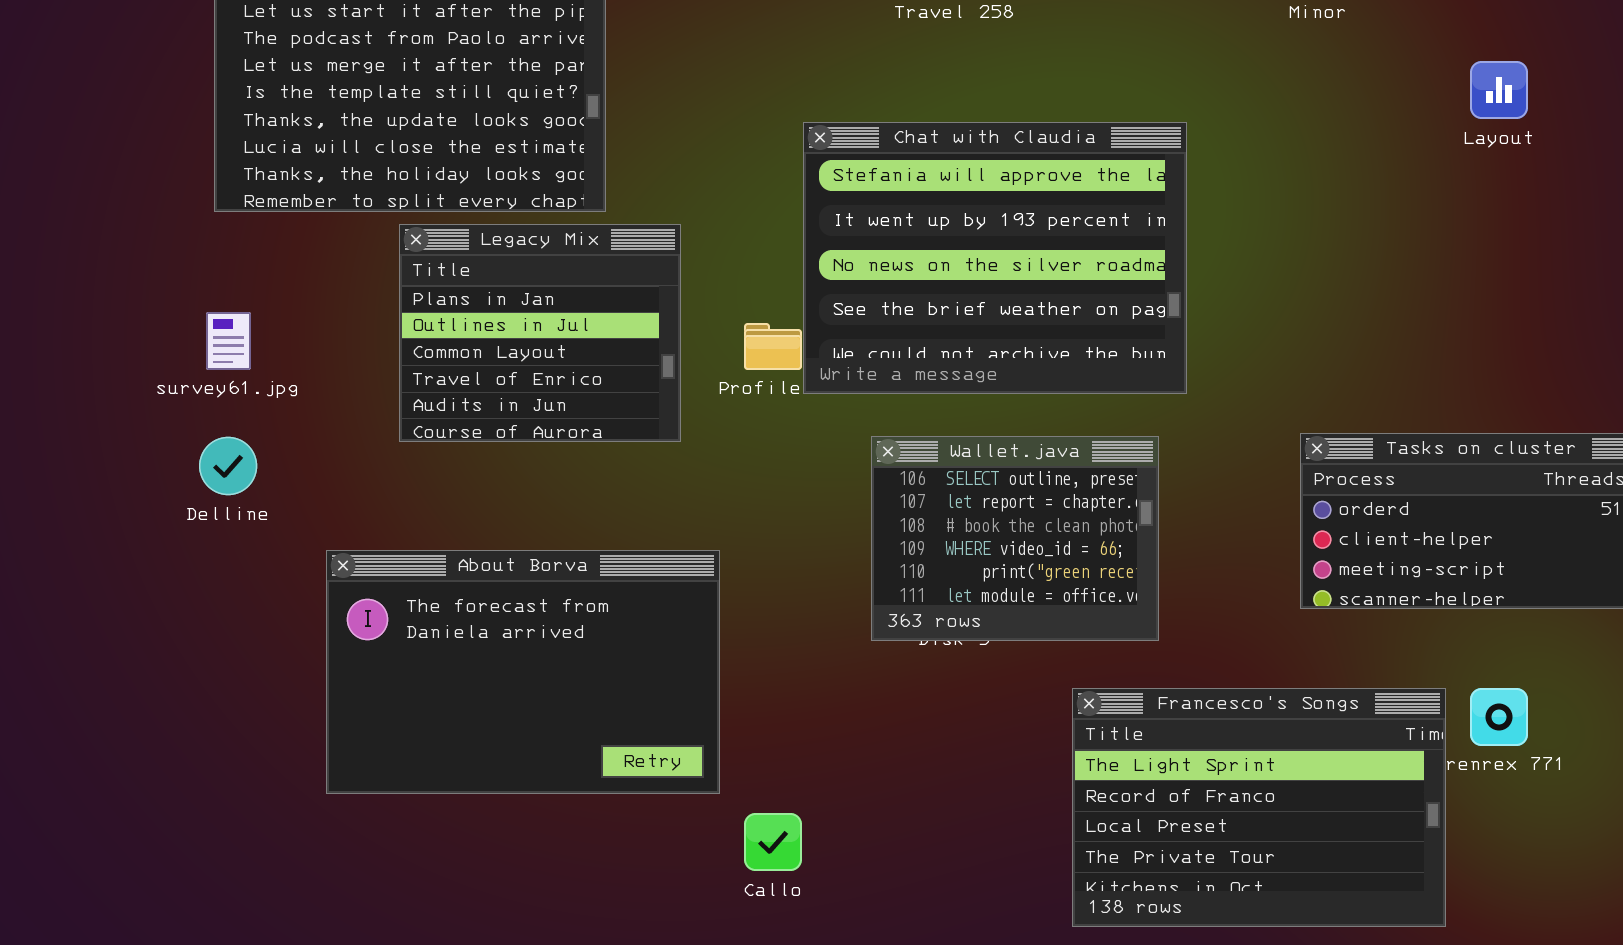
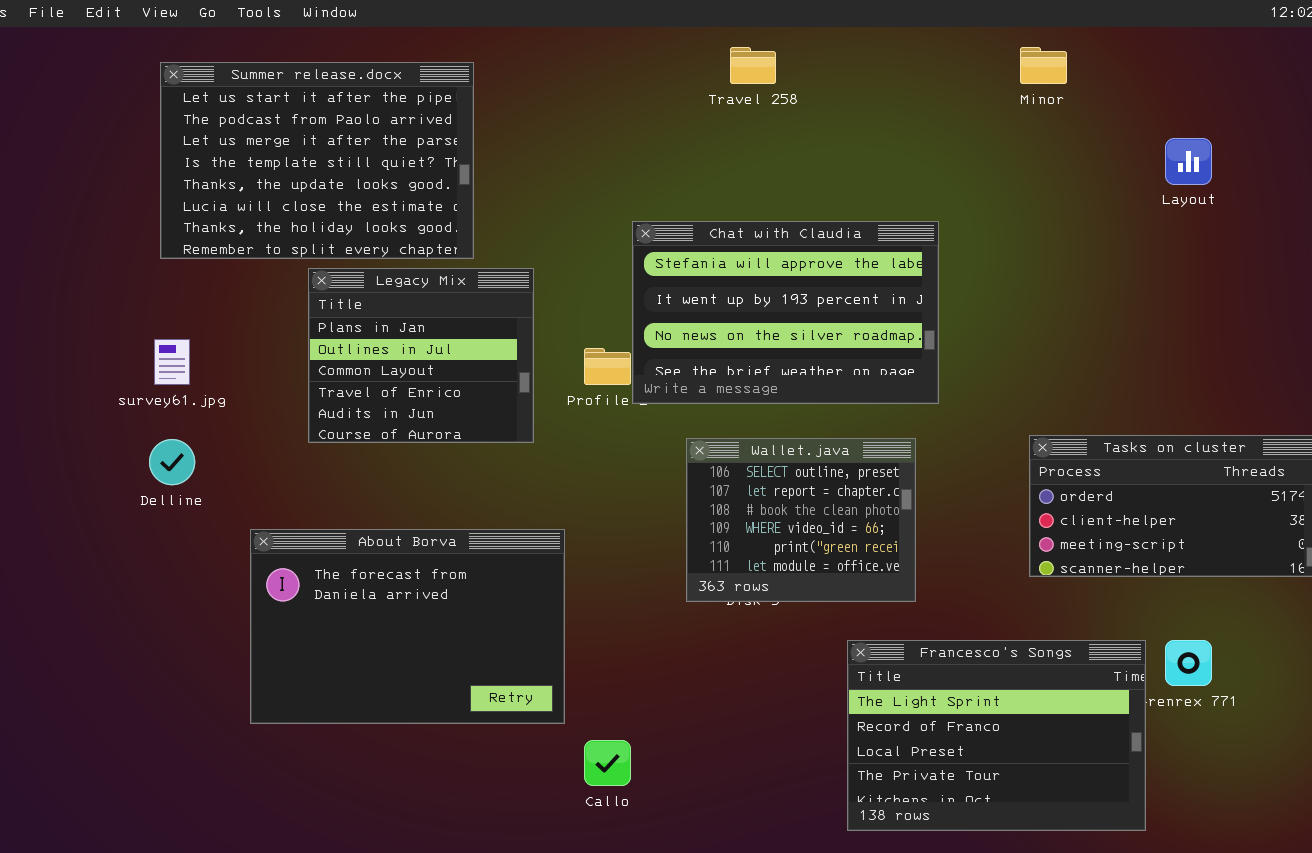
Chat with Claudia: [803,122,1187,394] -> [632,221,939,404], resized

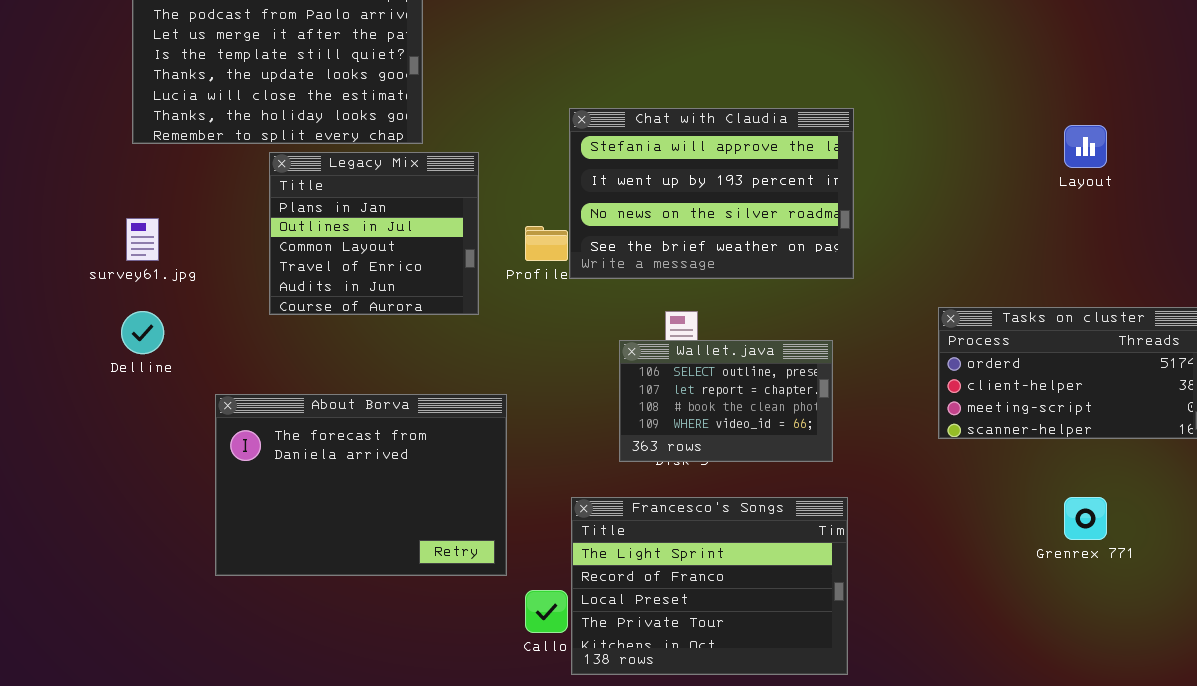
Layout: [1165,138,1212,185] -> [1064,125,1107,168], moved
Wallet.java: [686,438,916,602] -> [619,340,833,462], resized
Francesco's Songs: [847,640,1146,831] -> [571,497,848,675], moved

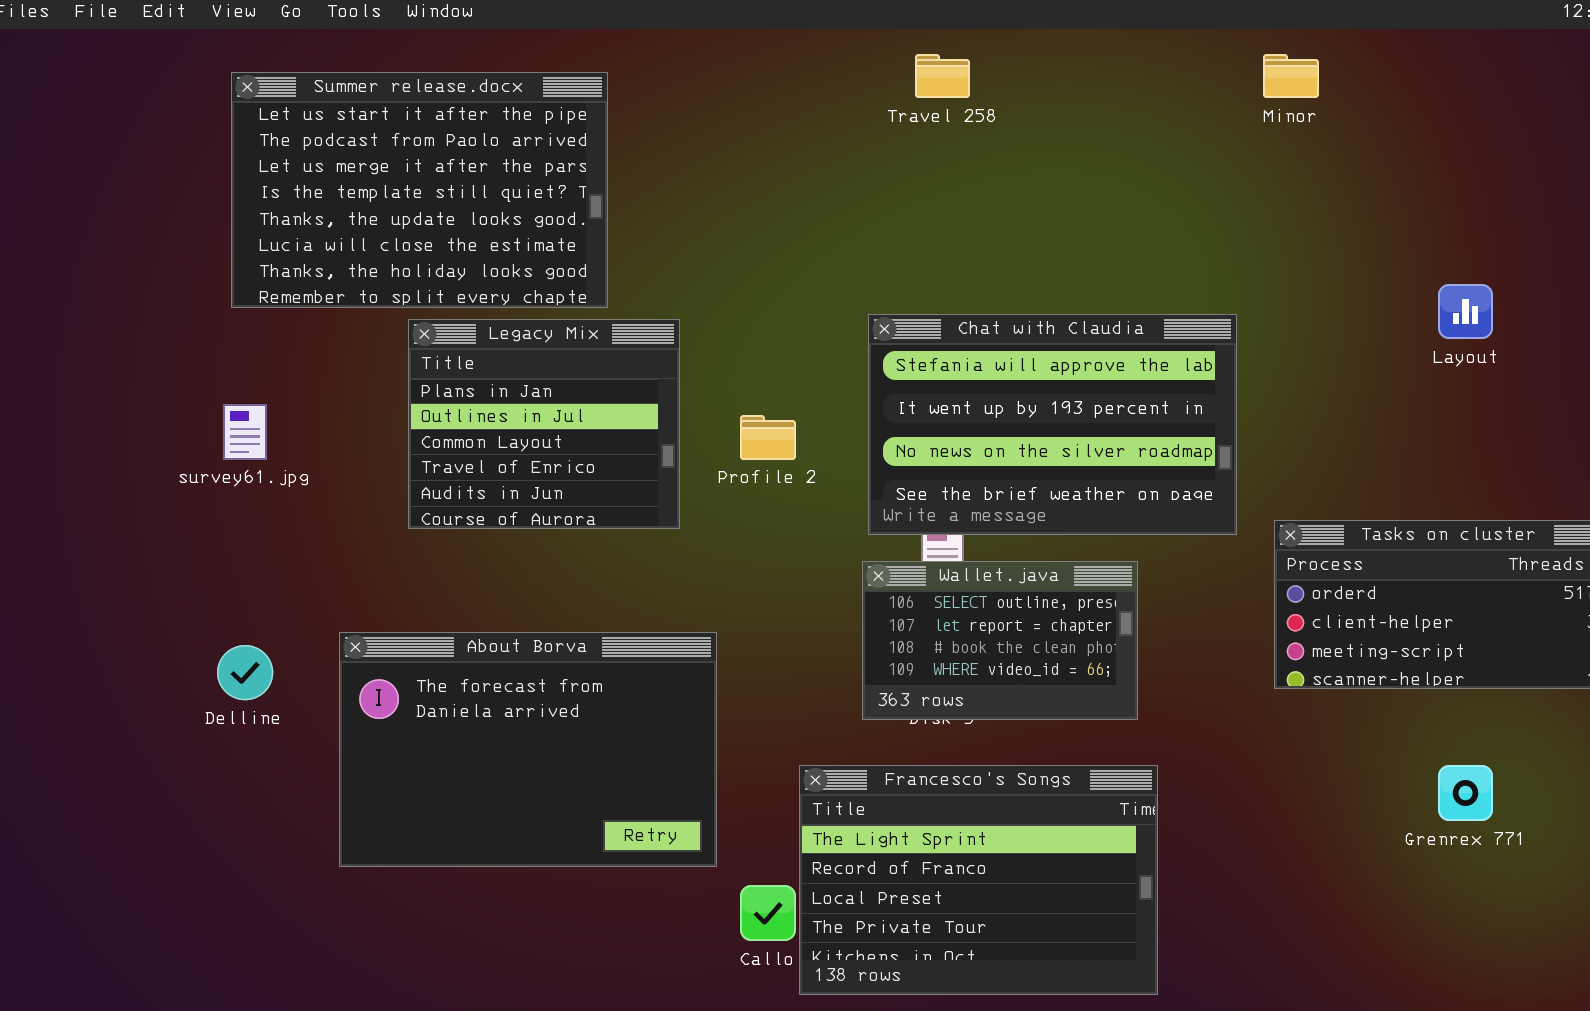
Chat with Claudia: [569,108,854,279] -> [868,314,1237,535], moved
Delline: [121,311,164,354] -> [217,645,273,700], moved

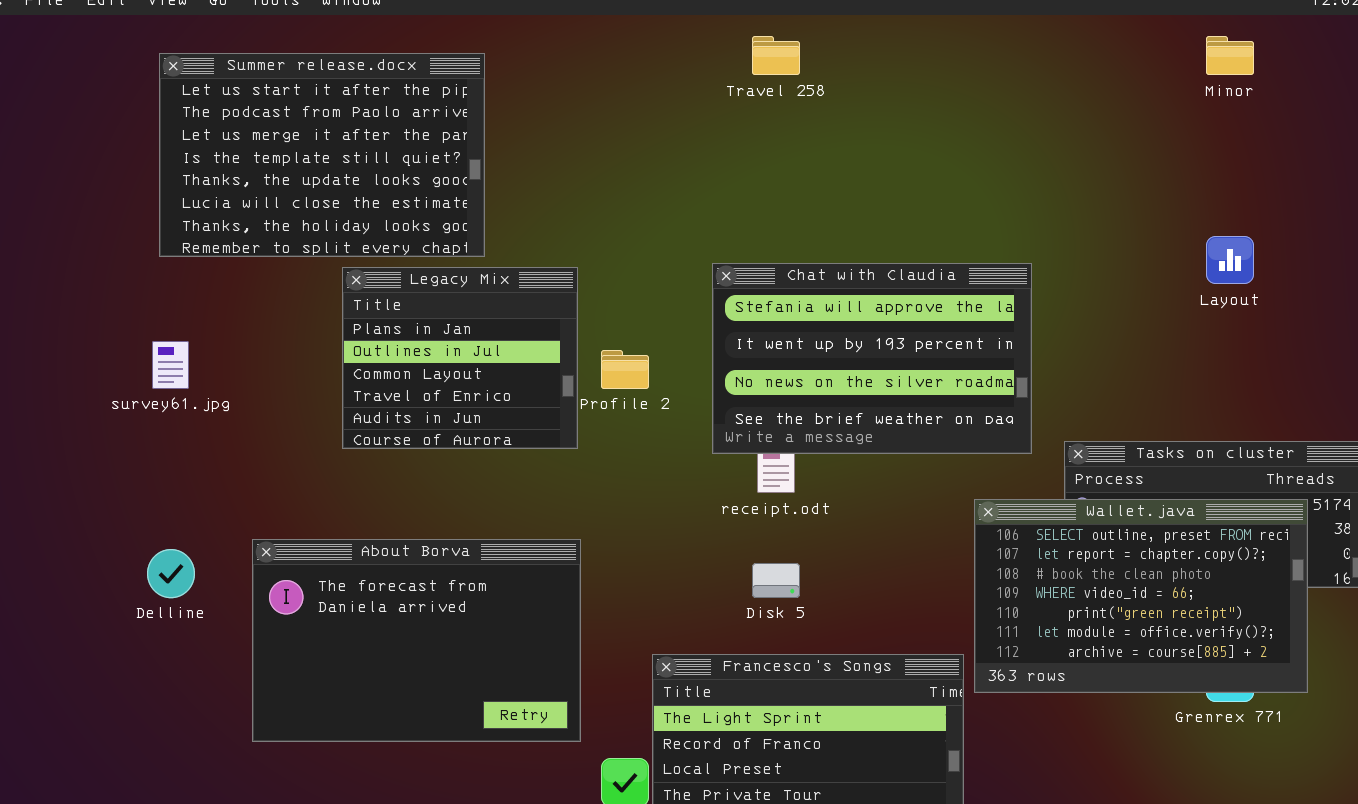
Minor: [1263,54,1319,98] -> [1206,36,1254,75], moved
Legacy Mix: [408,319,680,529] -> [342,267,578,449], moved
Wallet.java: [862,561,1138,720] -> [974,499,1308,693], moved, resized

